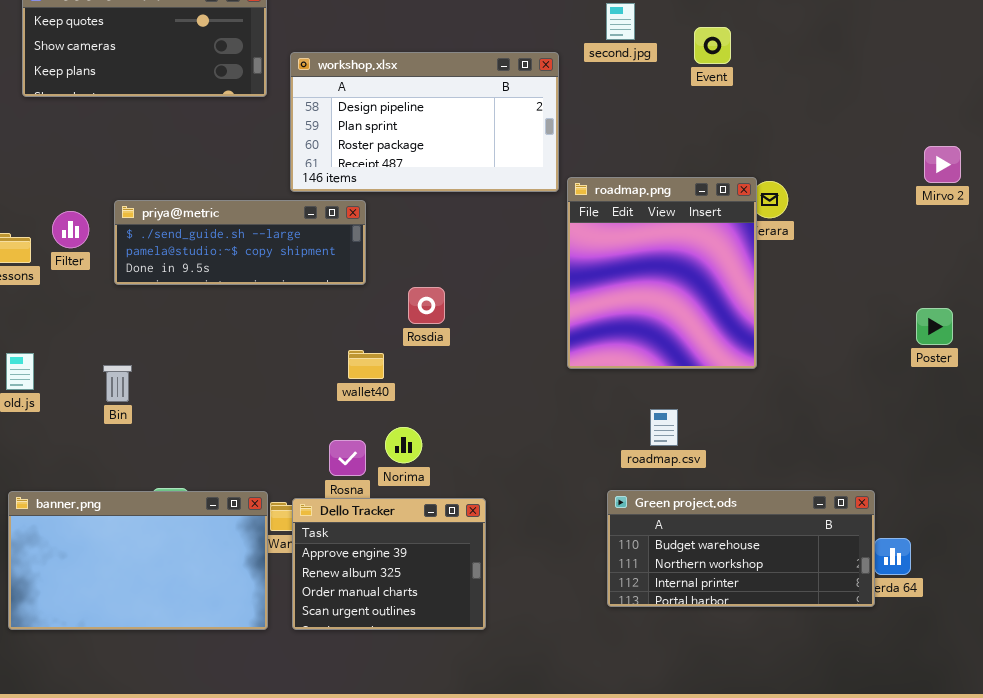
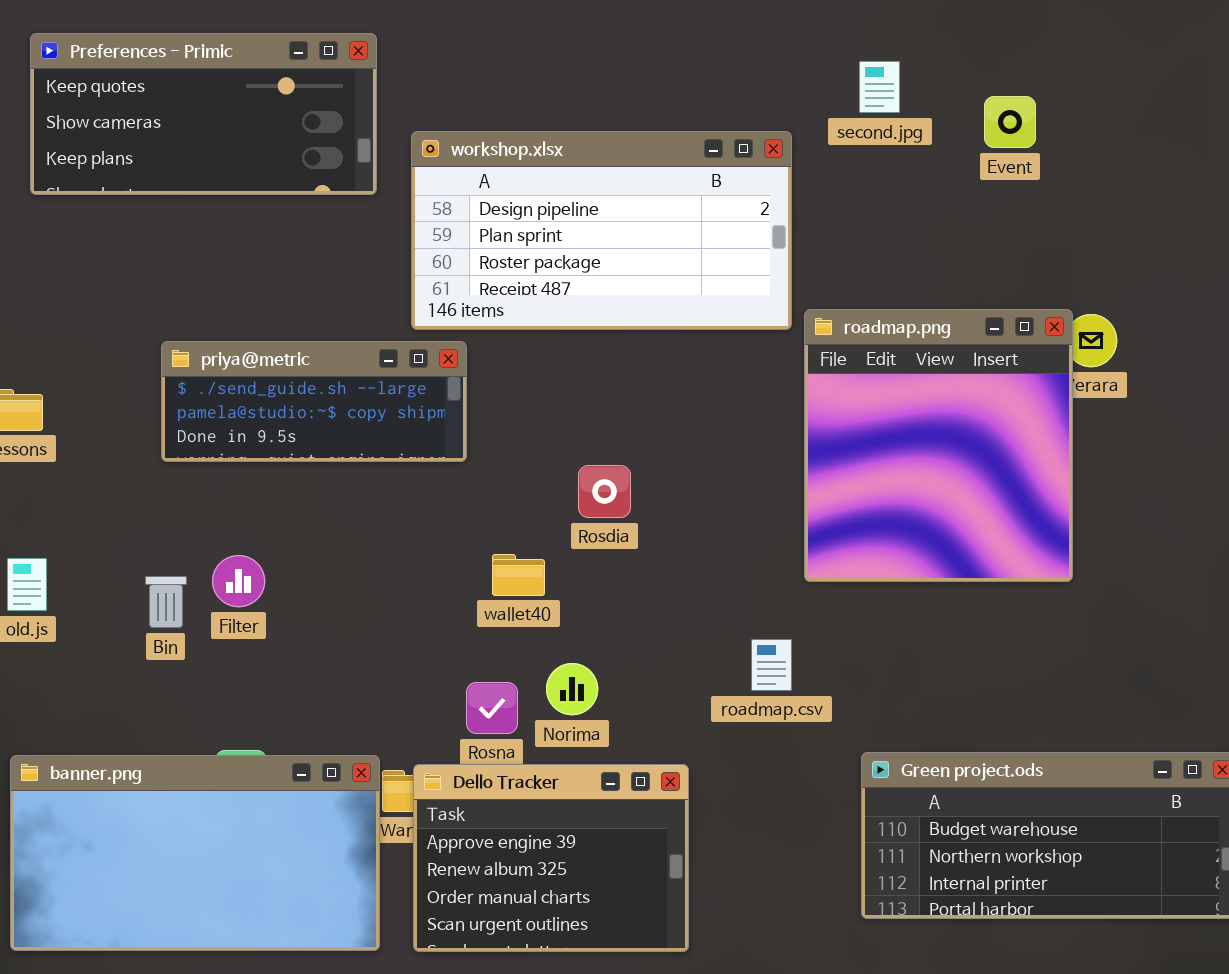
priya@metric: [114,200,366,285] -> [161,341,467,462], resized
Filter: [52,211,89,248] -> [212,555,265,607], moved
roadmap.csv: [650,409,678,446] -> [751,639,792,691], moved

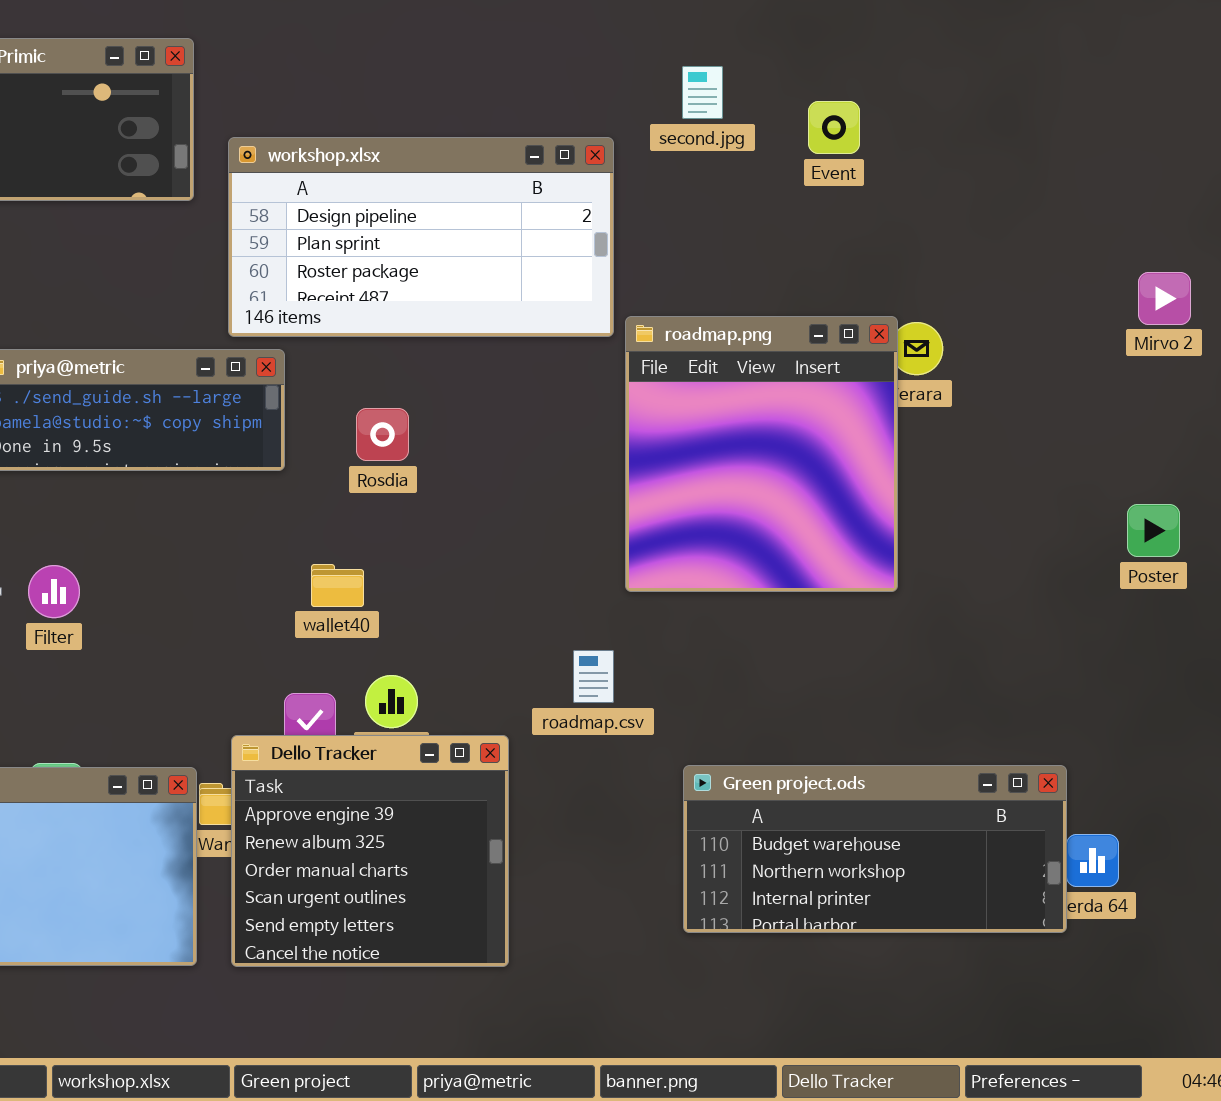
Rosdia: [578,465,631,518] -> [356,408,409,461], moved
Dello Tracker: [413,764,689,952] -> [231,735,509,967], resized

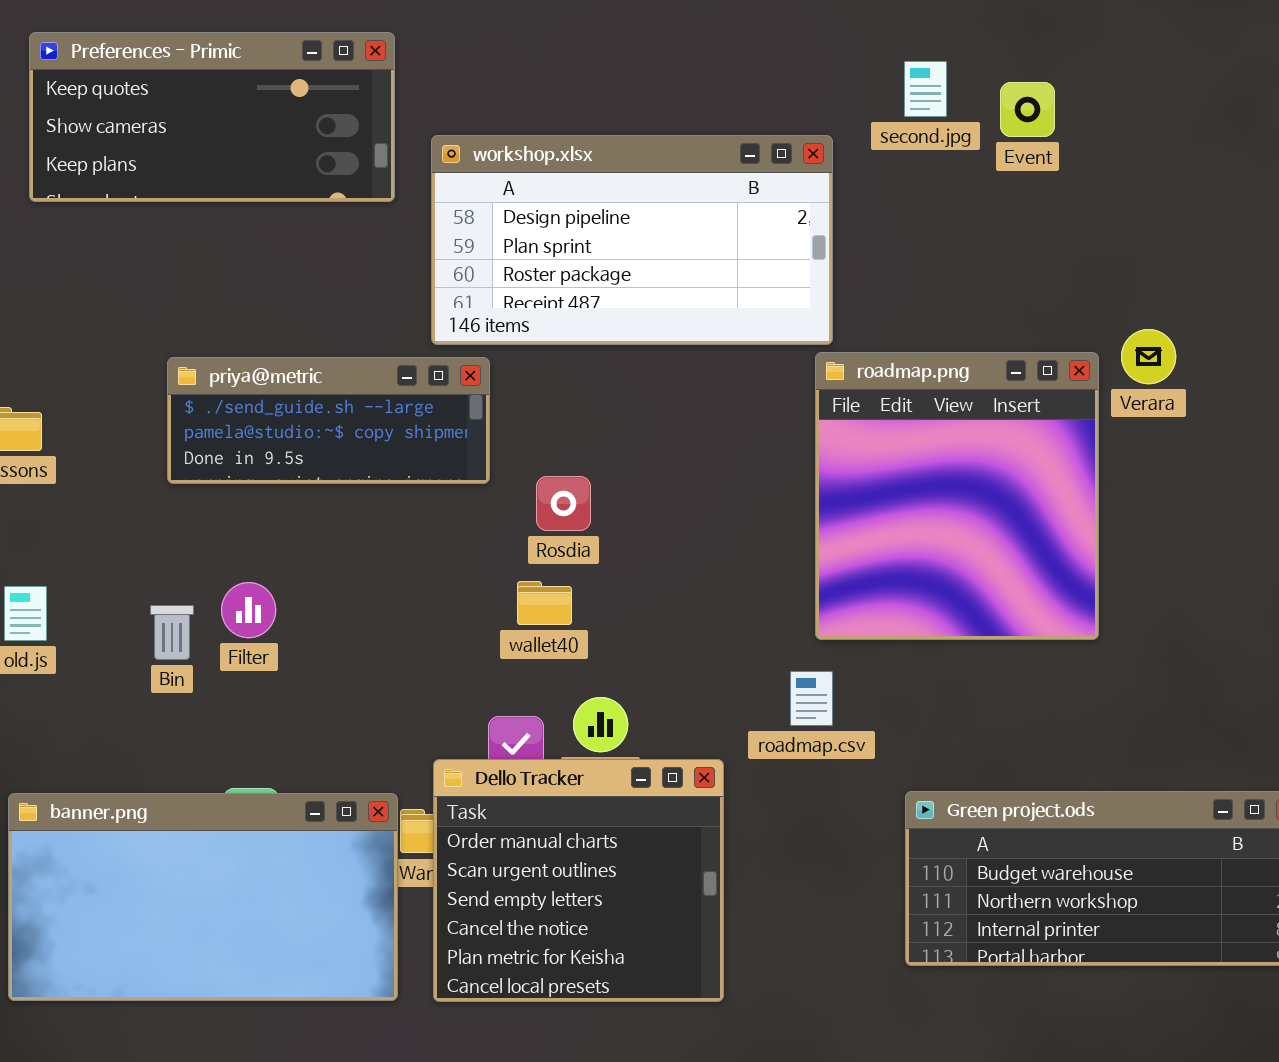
Event: [808,101,860,154] -> [1000,82,1055,137], moved
roadmap.png: [625,316,898,592] -> [815,352,1099,640], moved
Rosdia: [356,408,409,461] -> [536,476,591,531], moved
Dello Tracker: [231,735,509,967] -> [433,759,724,1002], scrolled down 2 rows

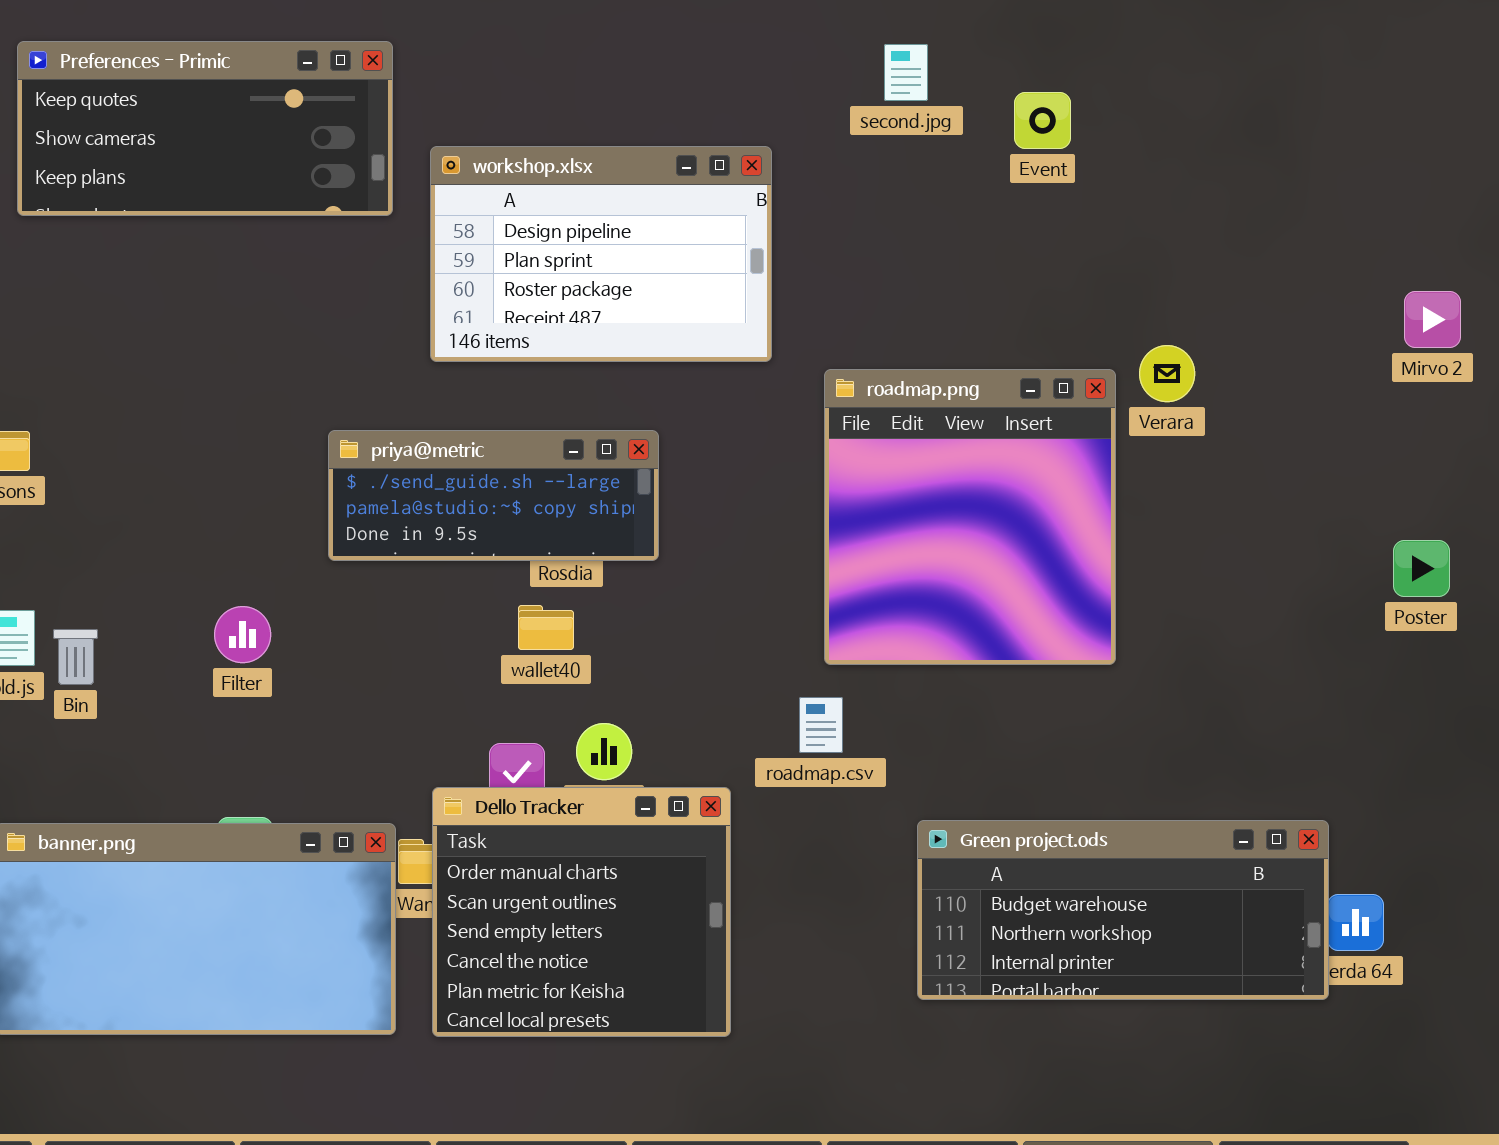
second.jpg: [904,61,947,117] -> [884,44,928,101], moved
workshop.xlsx: [431,135,833,345] -> [430,146,772,362], resized
priya@metric: [167,357,490,484] -> [328,430,659,561], moved
Bin: [150,605,194,660] -> [53,629,98,685], moved

